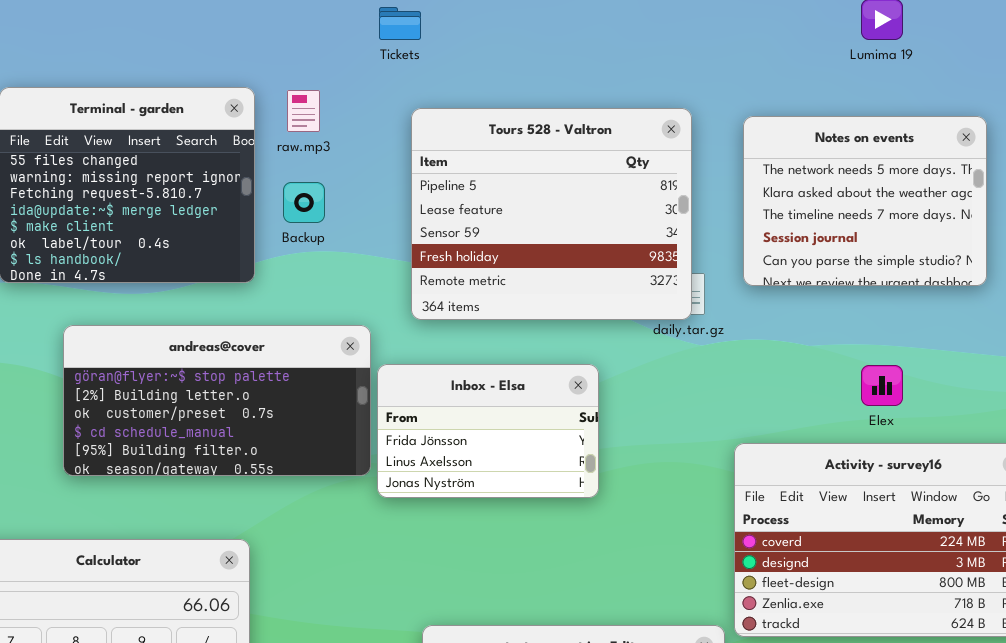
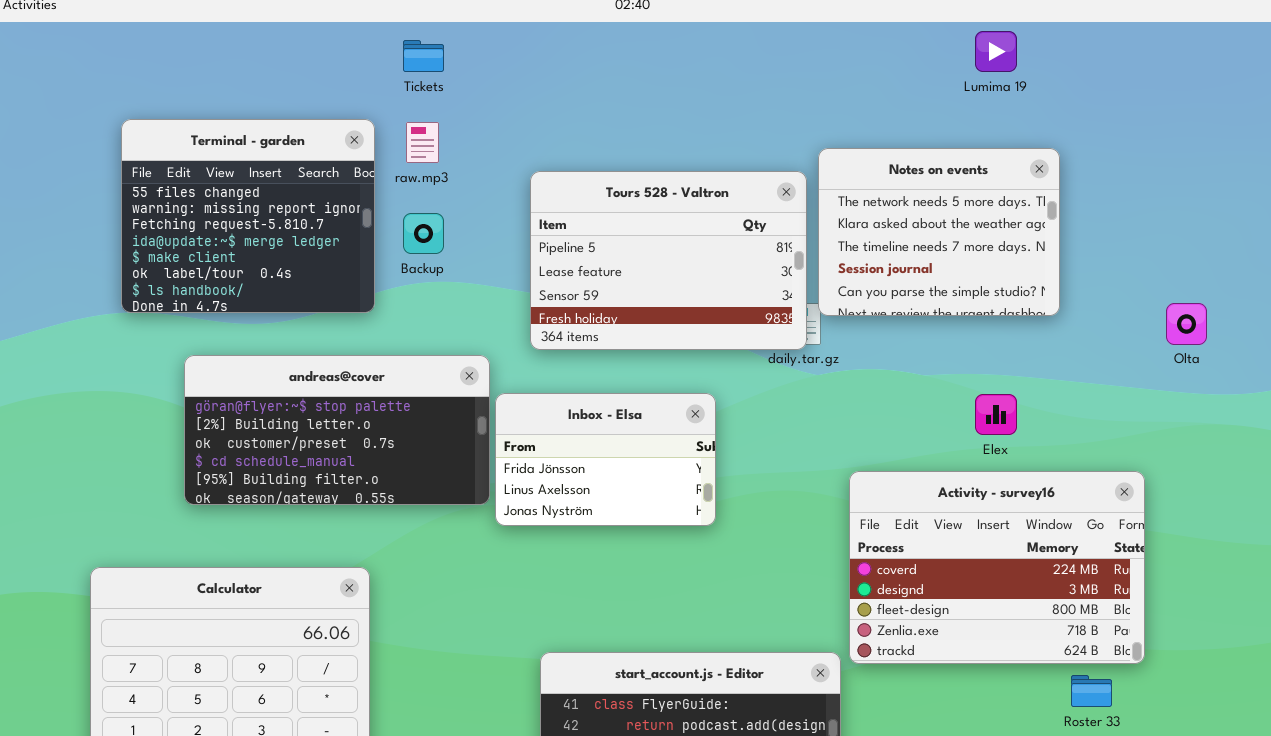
Tickets: [379,7,421,40] -> [403,40,444,72], moved
Tours 528 - Valtron: [411,108,692,320] -> [530,171,807,350], resized
Notes on events: [743,116,987,286] -> [818,148,1060,316], moved

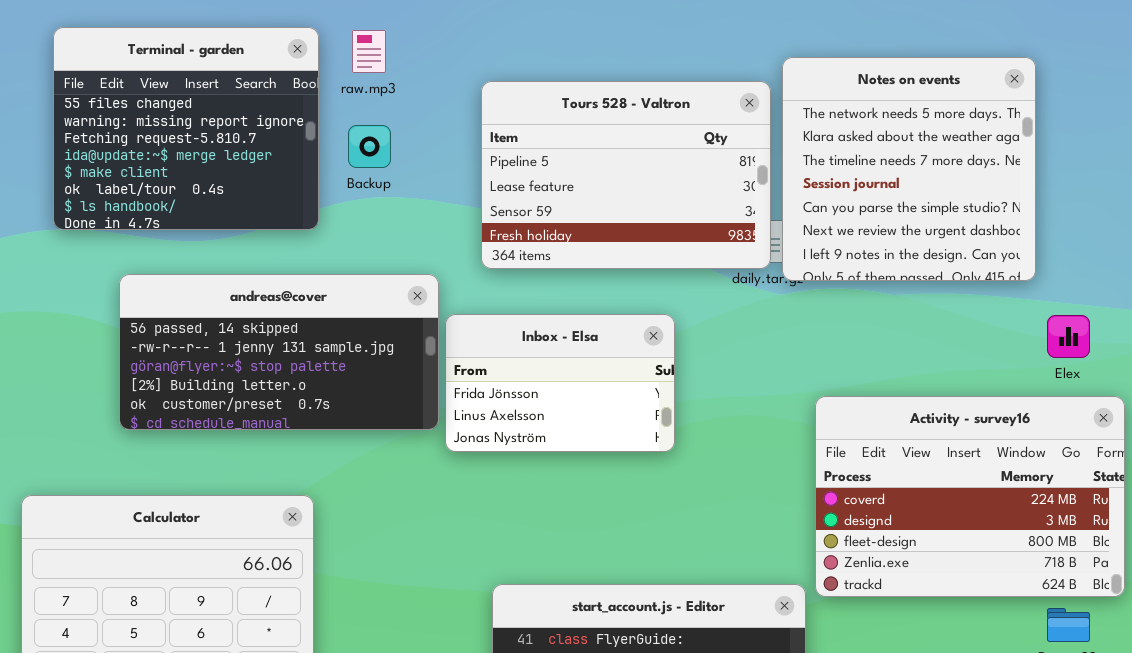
Notes on events: [818,148,1060,316] -> [782,57,1036,281], resized
andreas@cover: [184,355,490,505] -> [119,274,439,430], scrolled up 2 rows
Elex: [975,394,1017,435] -> [1047,315,1090,358], moved

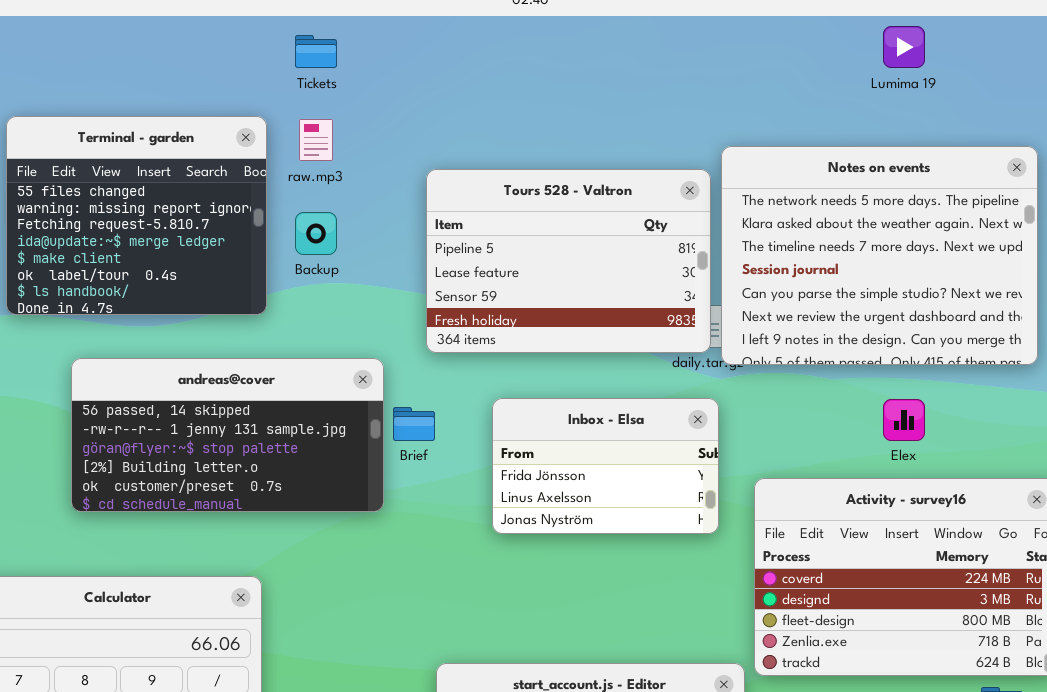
Notes on events: [782,57,1036,281] -> [721,146,1038,365], resized
Inbox - Elsa: [445,314,675,452] -> [492,398,719,534], moved
Elex: [1047,315,1090,358] -> [883,399,925,441], moved

